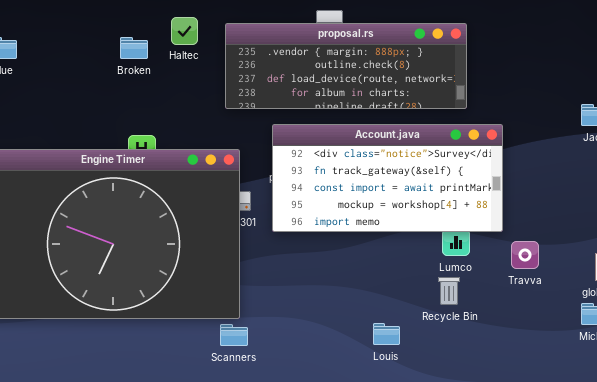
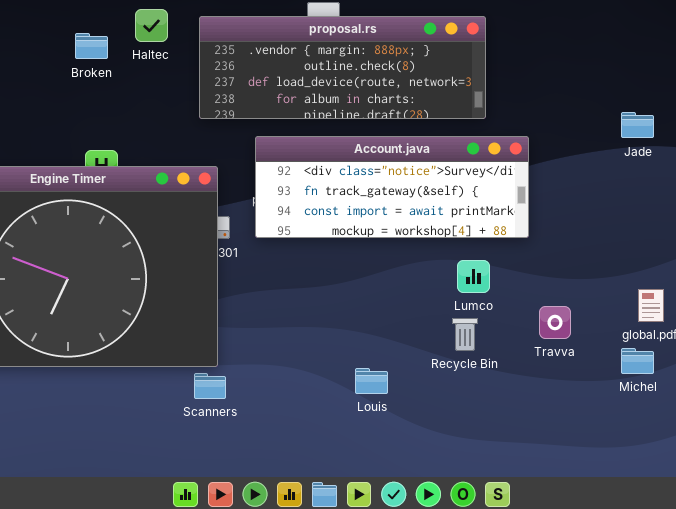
Account.java: [272,124,503,232] -> [255,136,529,238], resized
Travva: [511,241,539,269] -> [539,306,571,339], moved
Louis: [373,323,400,345] -> [355,368,388,394], moved

